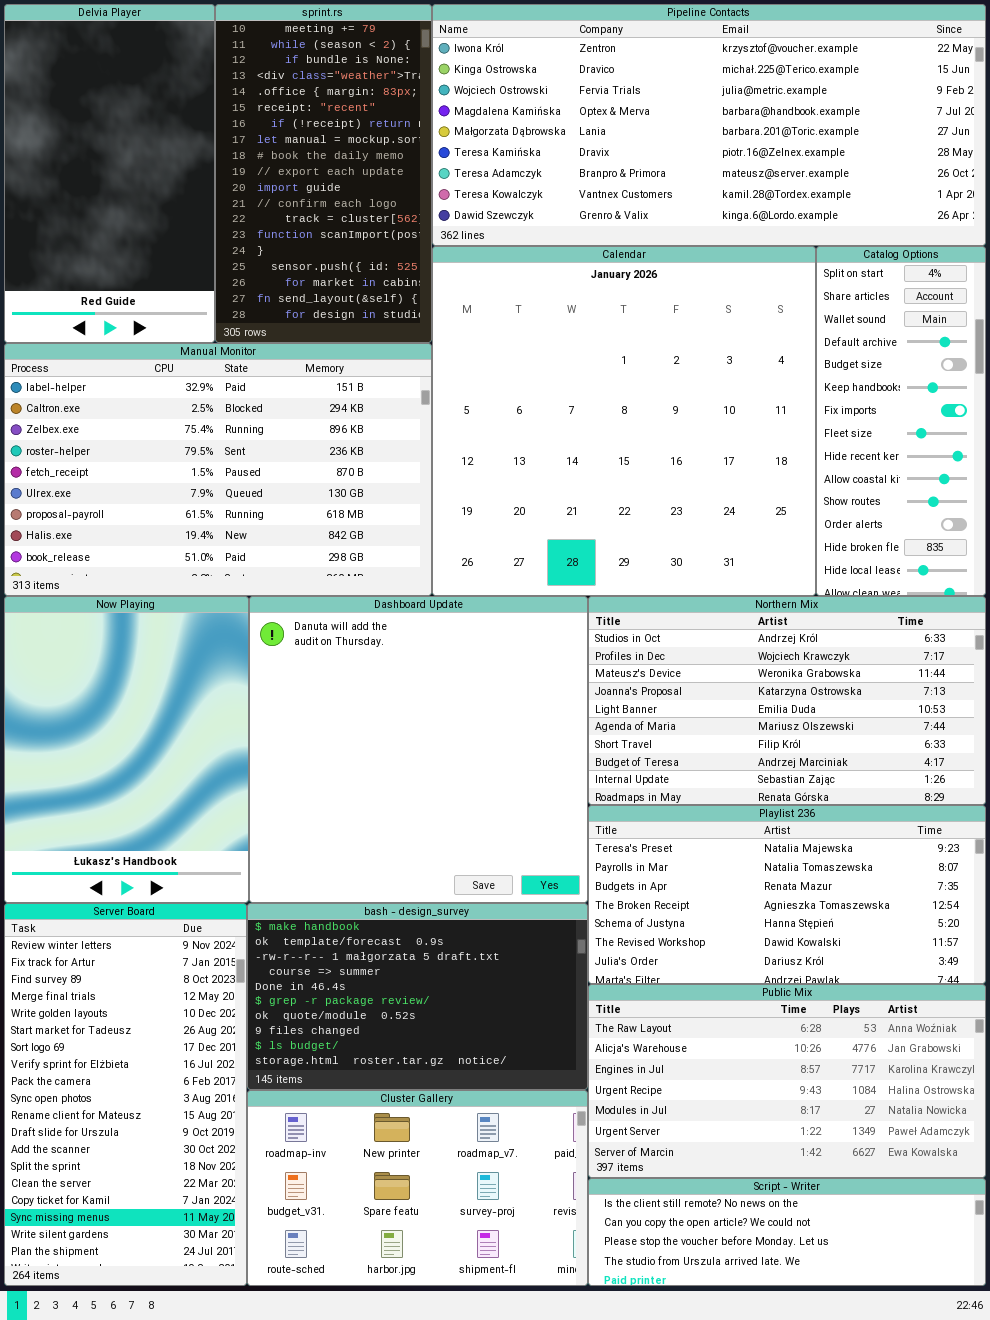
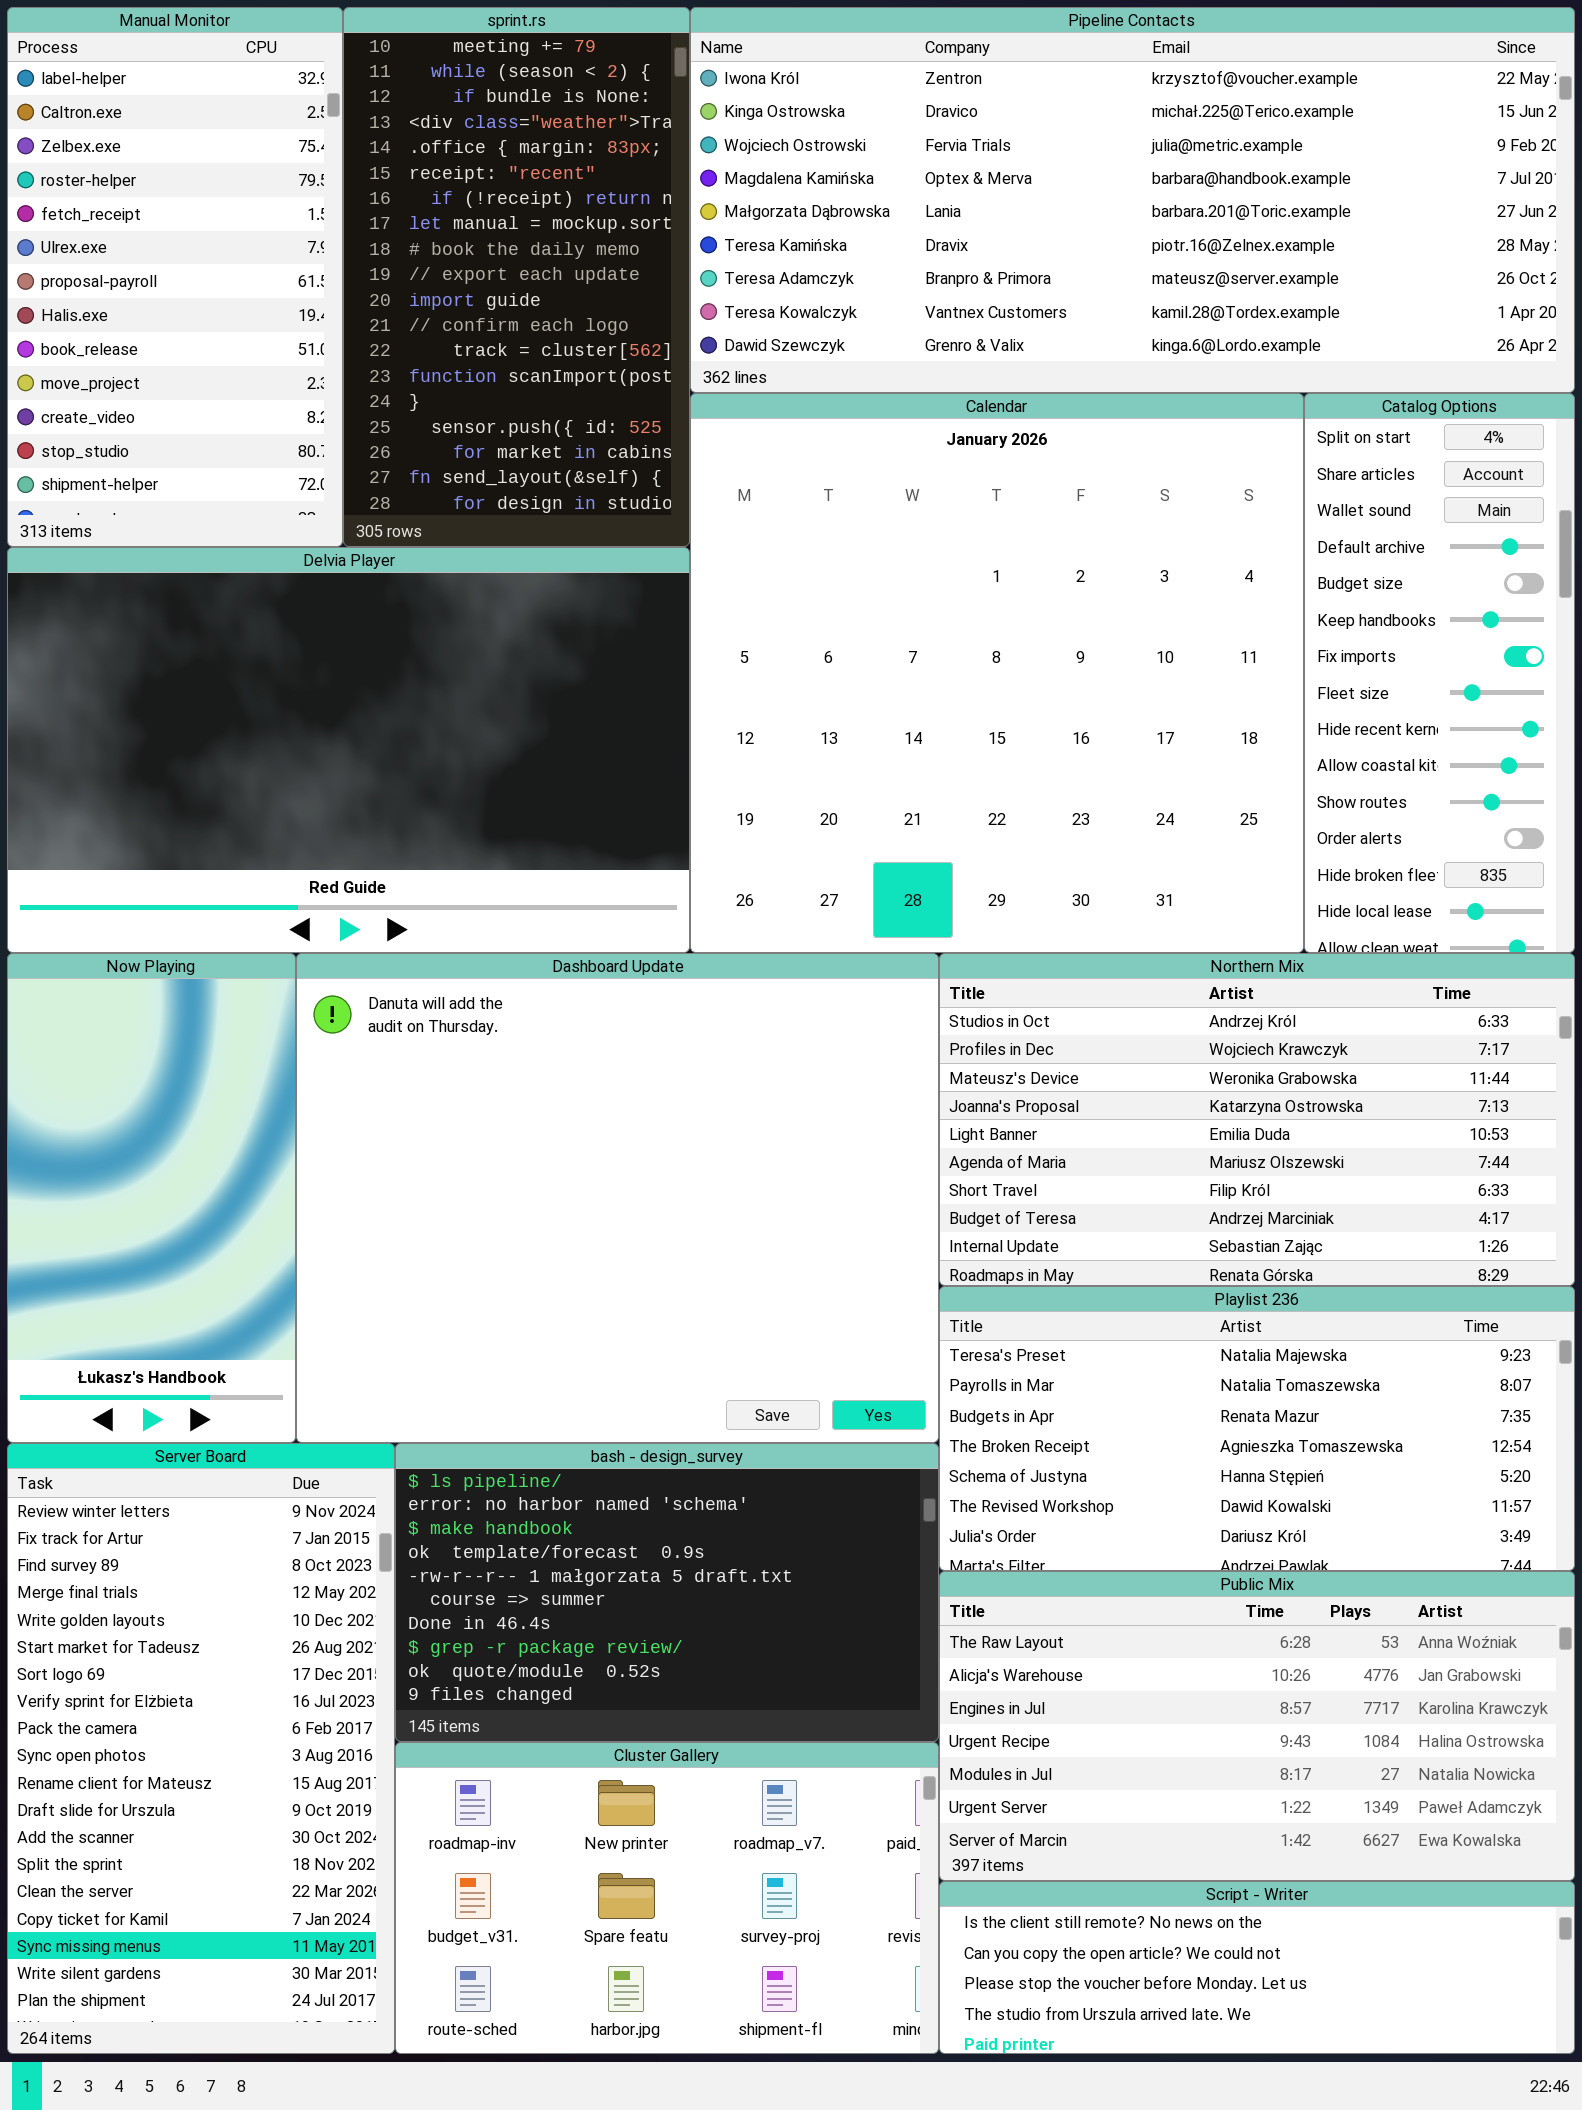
Delvia Player: [4,4,215,343] -> [7,547,690,953], moved, resized
Manual Monitor: [4,343,432,596] -> [7,7,343,547], moved, resized
Now Playing: [4,596,249,903] -> [7,953,296,1443], resized
Dashboard Update: [249,596,588,903] -> [296,953,939,1443], resized
bash - design_survey: [247,903,588,1090] -> [395,1443,939,1742], scrolled up 2 rows

